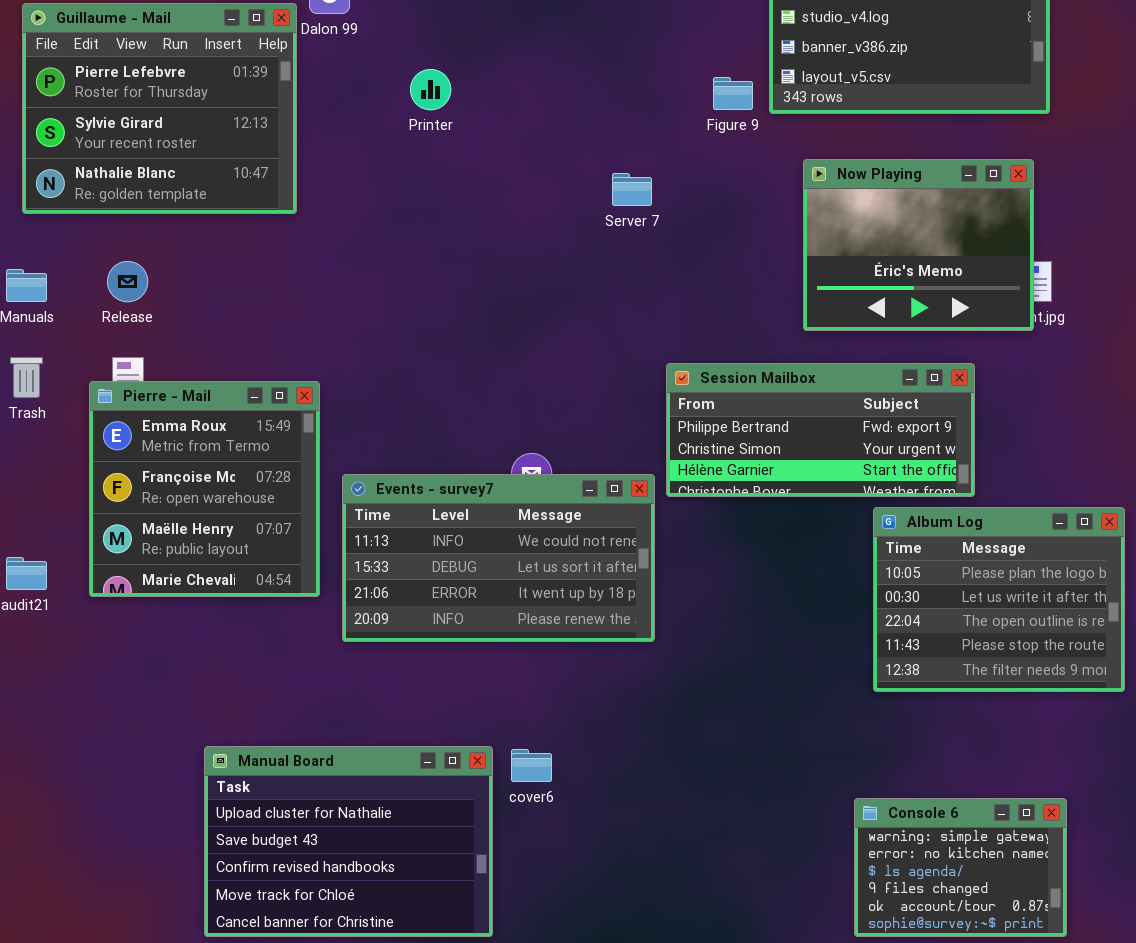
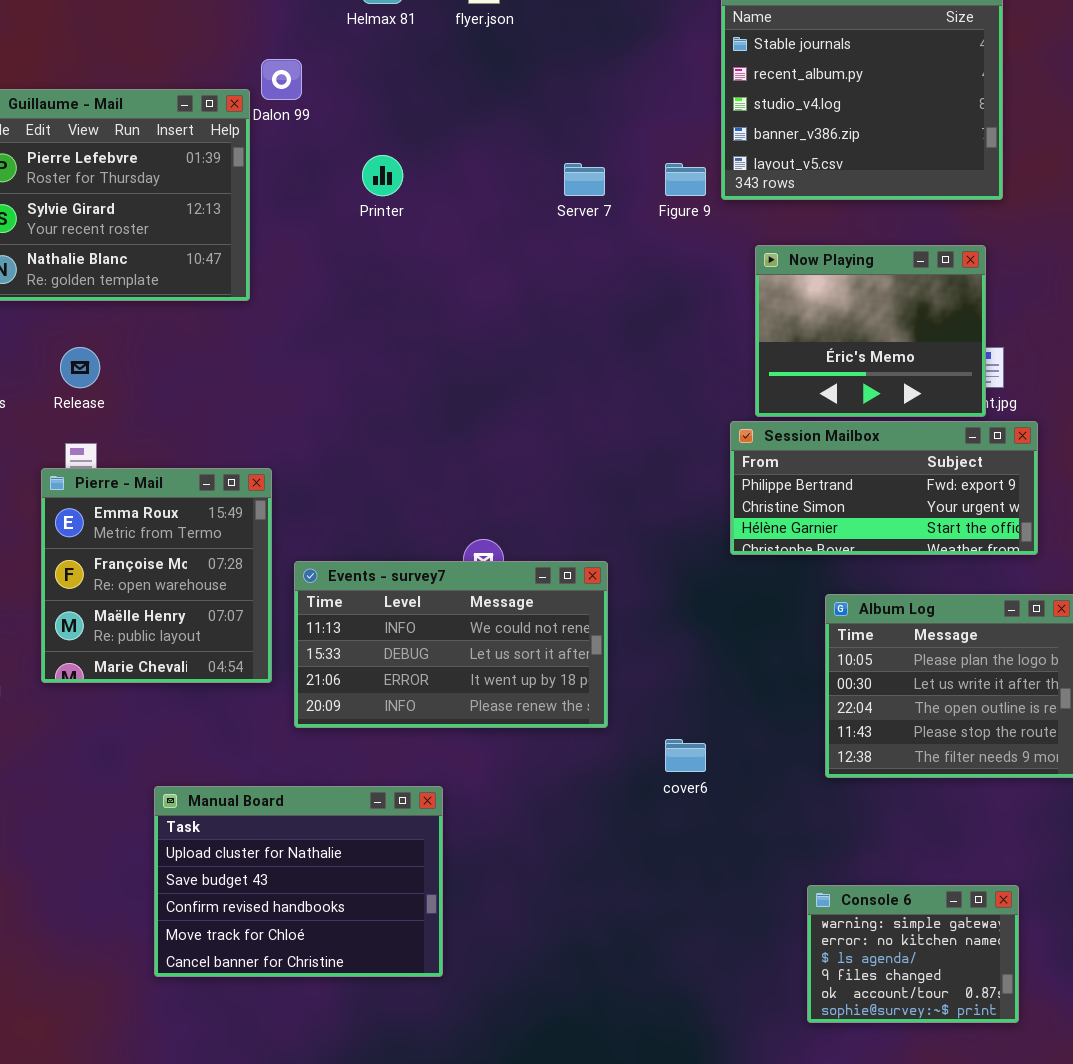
Server 7: [612,173,652,206] -> [564,163,605,196], moved
Session Mailbox: [666,363,975,497] -> [730,421,1038,555], moved
Manual Board: [204,746,493,937] -> [154,786,443,977], moved
cover6: [511,749,552,782] -> [665,739,706,772], moved

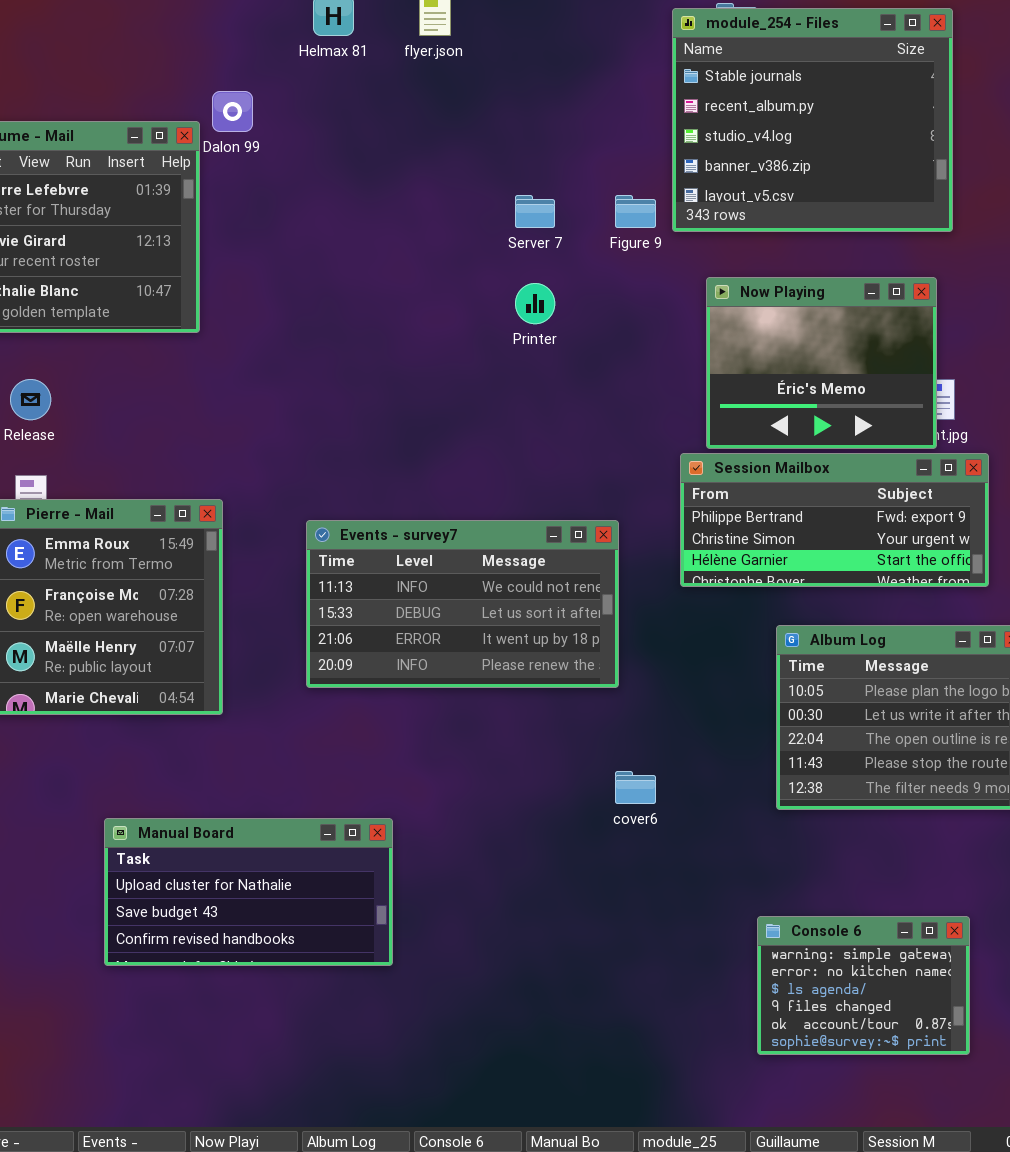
Printer: [362,155,403,196] -> [515,283,555,324], moved
Events - survey7: [294,561,608,728] -> [306,520,619,688], moved
Manual Board: [154,786,443,977] -> [104,818,393,966], resized

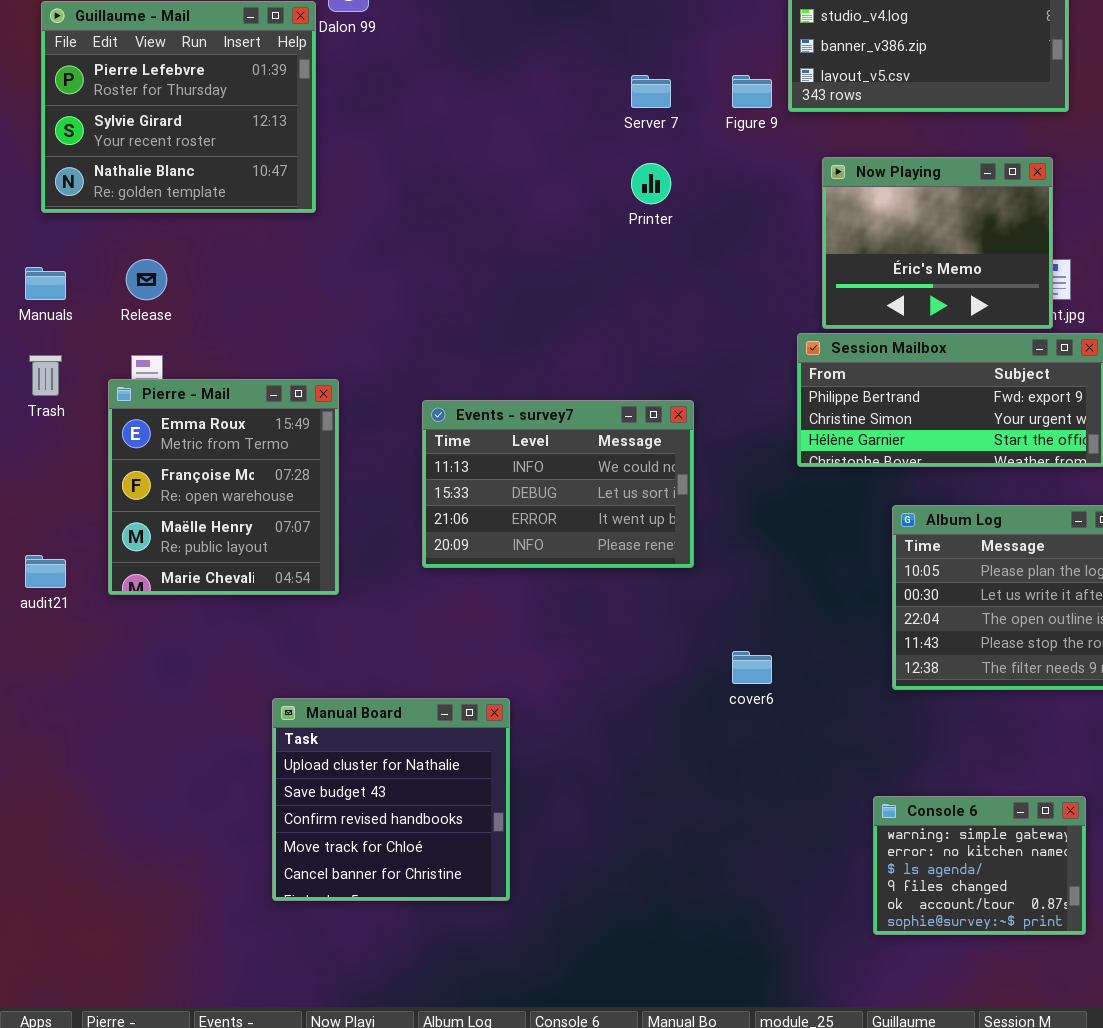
Events - survey7: [306,520,619,688] -> [422,400,694,568], resized
Manual Board: [104,818,393,966] -> [272,698,510,901], resized

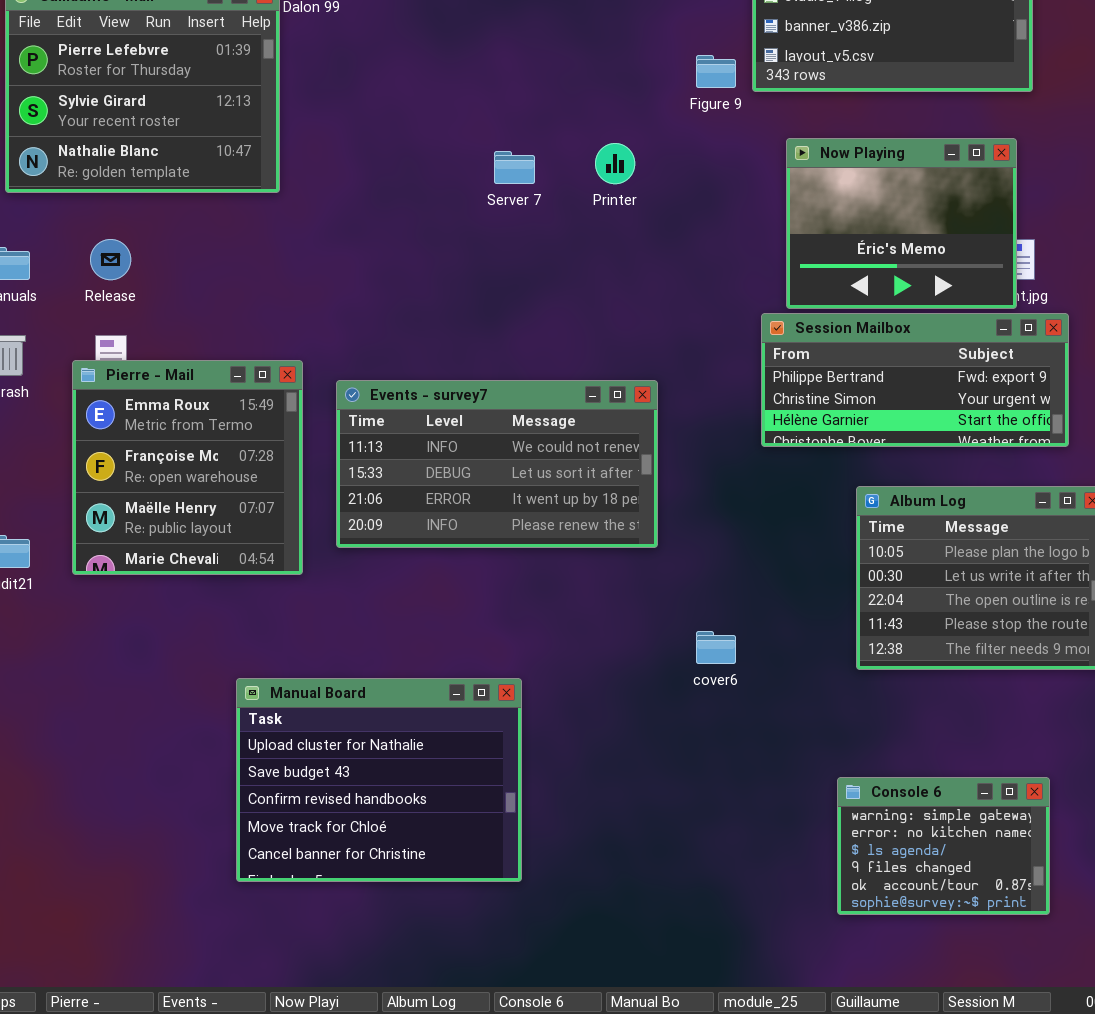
Server 7: [631,75,671,108] -> [494,151,535,184], moved
Events - survey7: [422,400,694,568] -> [336,380,658,548], resized
Manual Board: [272,698,510,901] -> [236,678,522,882], resized

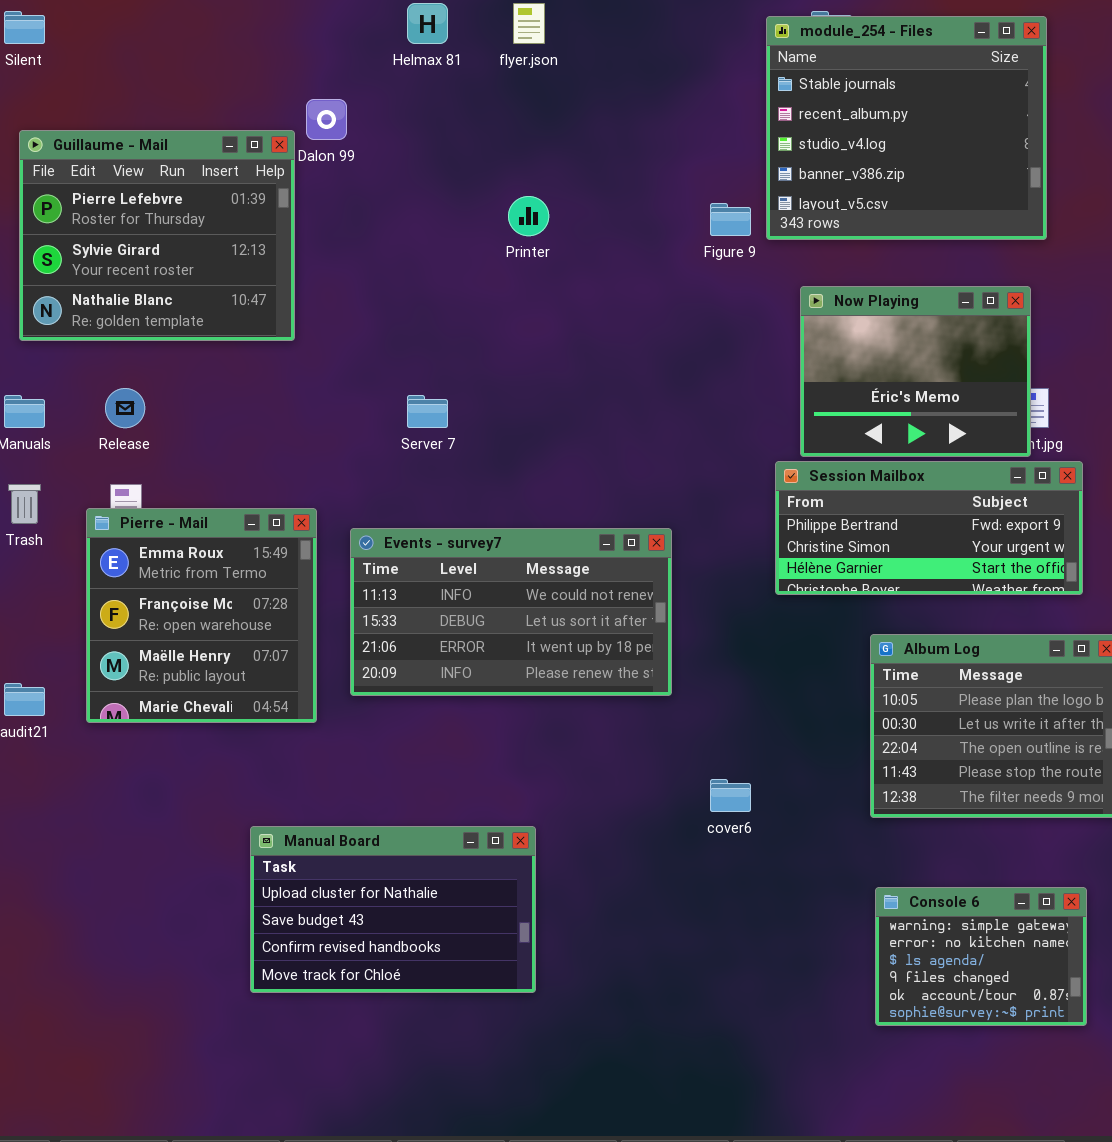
Printer: [595,143,635,184] -> [508,196,549,236], moved
Server 7: [494,151,535,184] -> [407,395,448,428], moved
Manual Board: [236,678,522,882] -> [250,826,536,993], resized
Console 6: [837,777,1050,915] -> [875,887,1087,1026], moved

